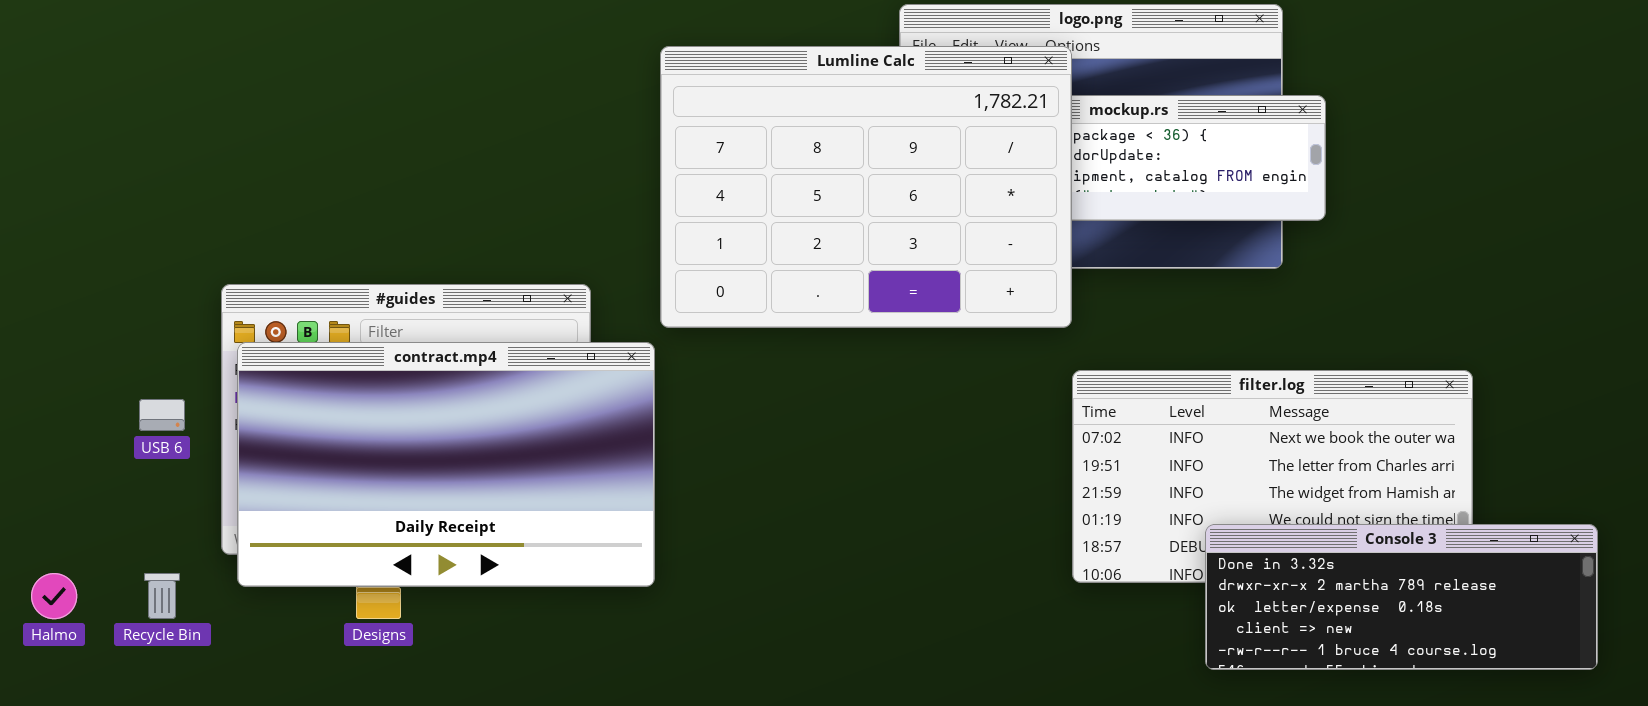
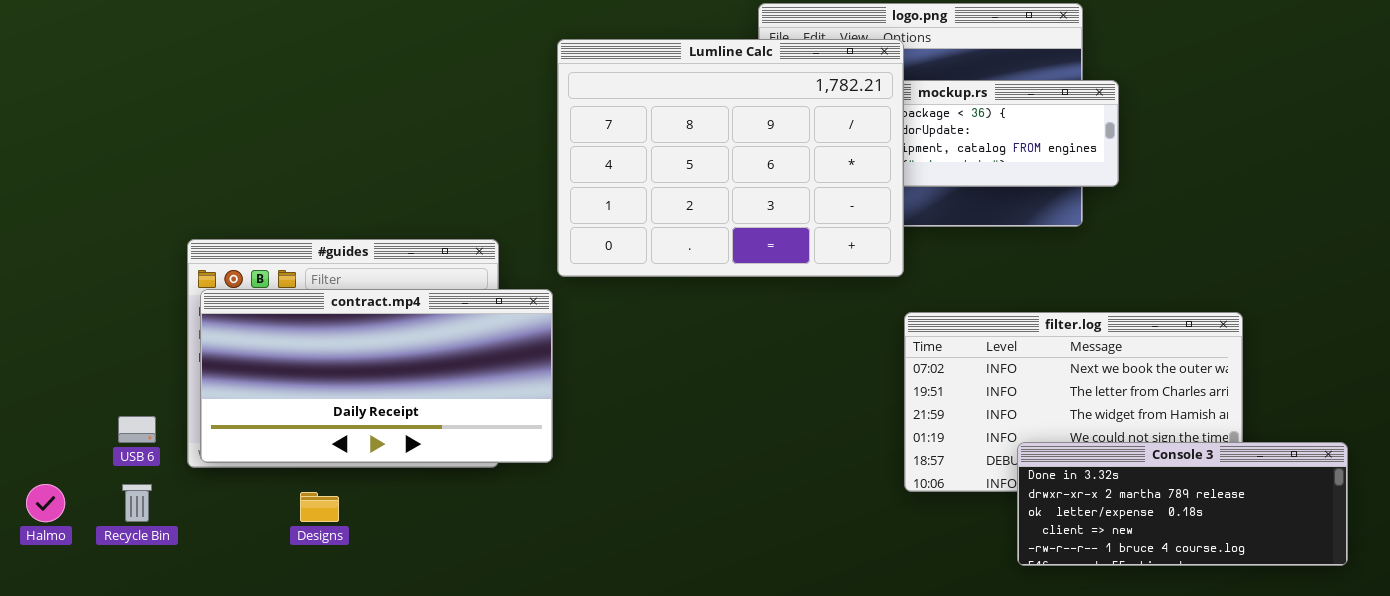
contract.mp4: [237,342,655,587] -> [200,289,553,463], resized
USB 6: [139,399,185,431] -> [118,416,156,443], moved

